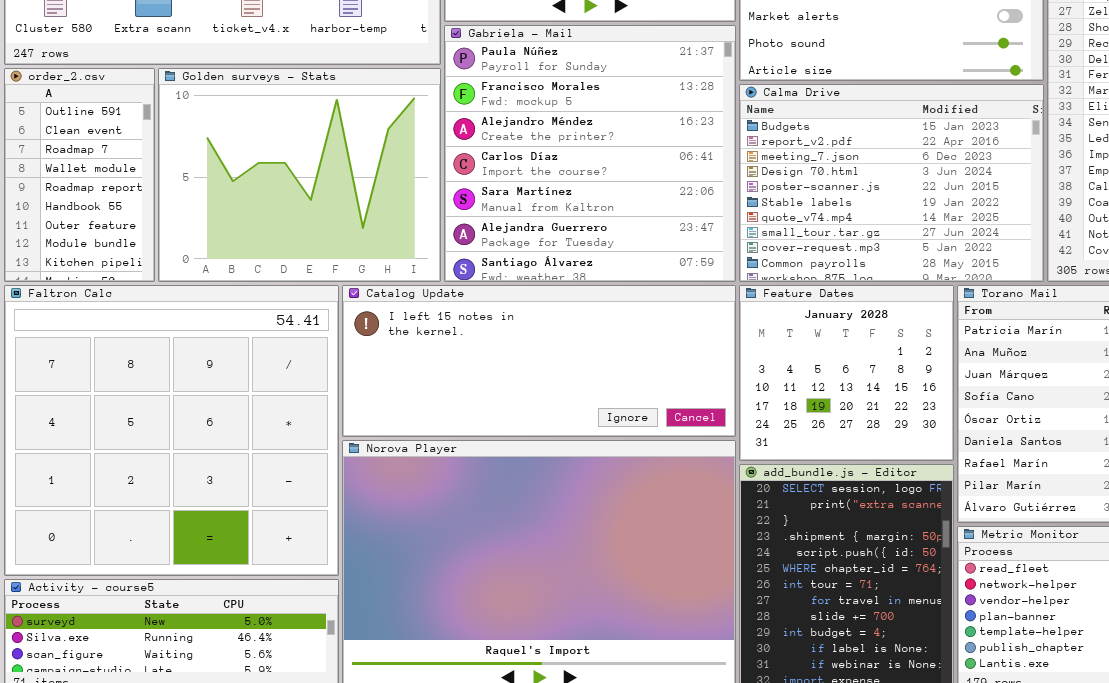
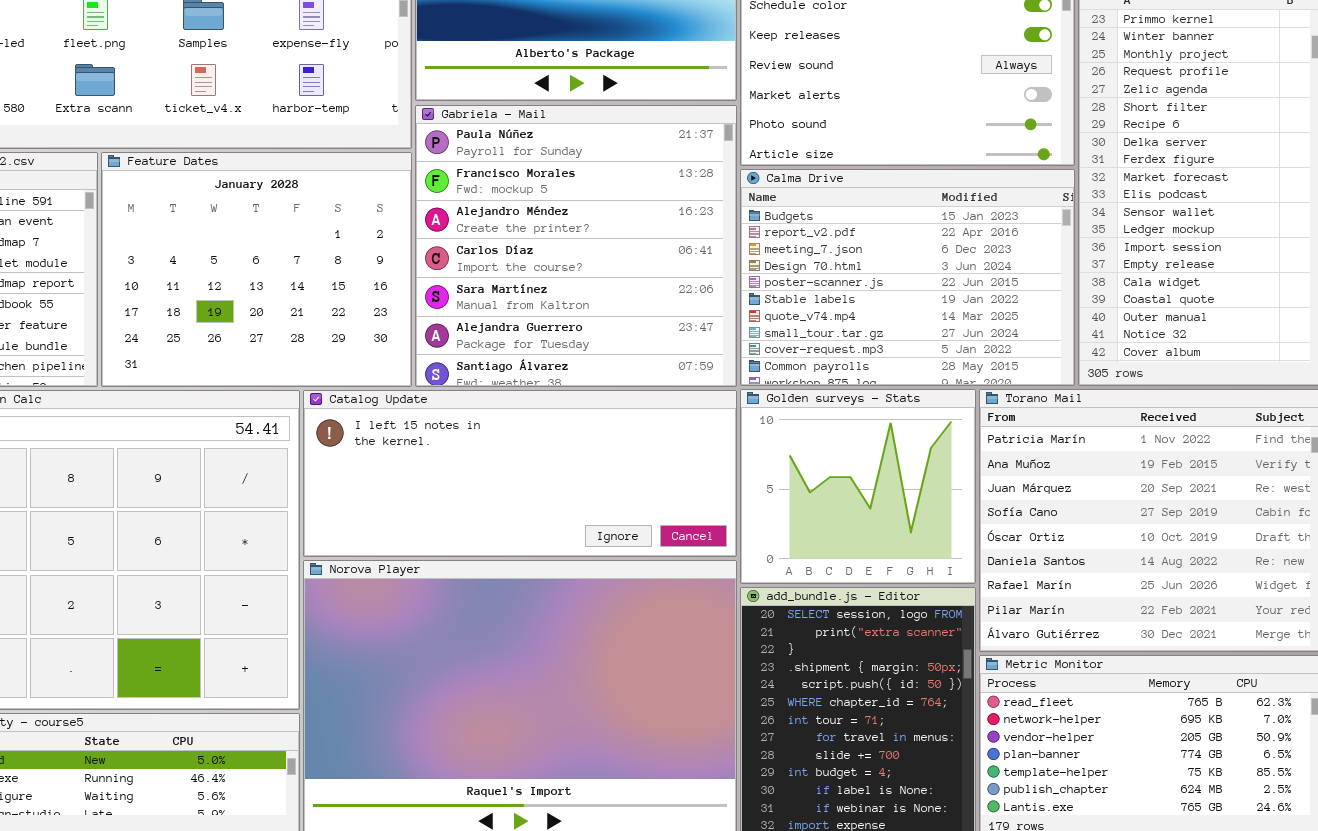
Golden surveys - Stats: [158,68,441,282] -> [740,389,976,584], moved, resized
Feature Dates: [739,285,954,461] -> [101,152,412,387], moved, resized

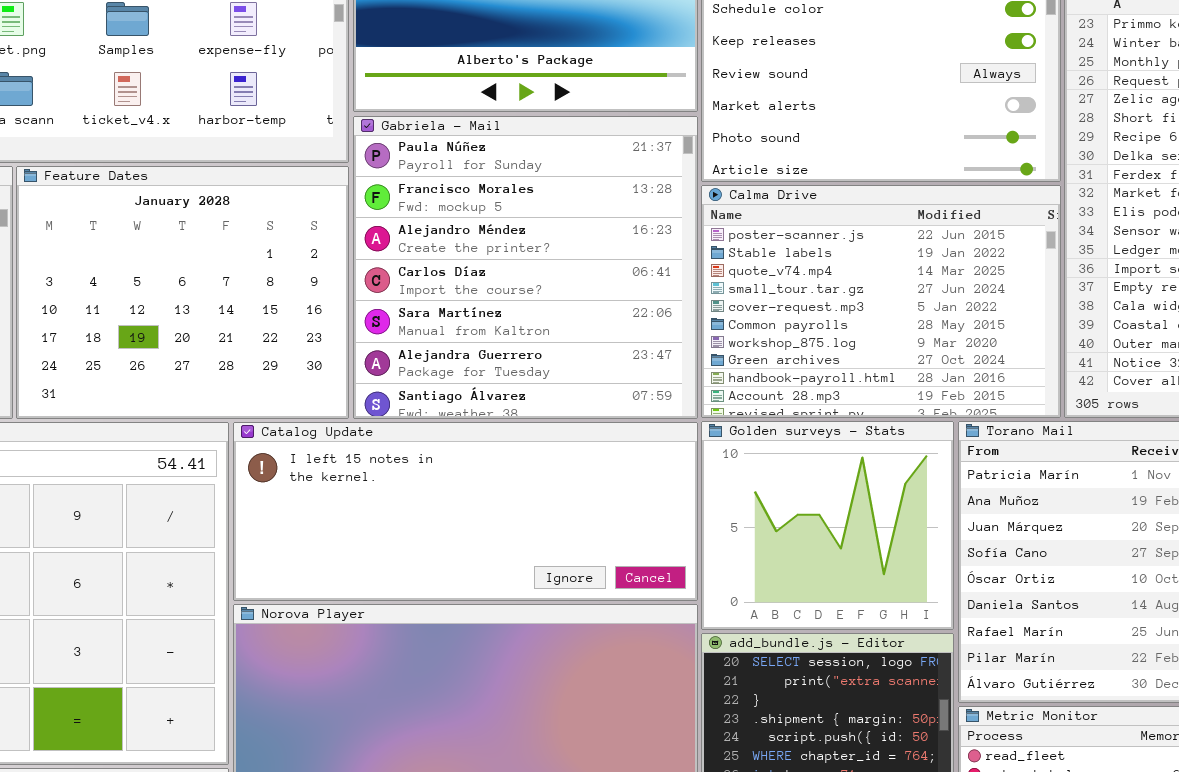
Calma Drive: [740,169,1075,386] -> [701,185,1061,418], scrolled down 4 rows

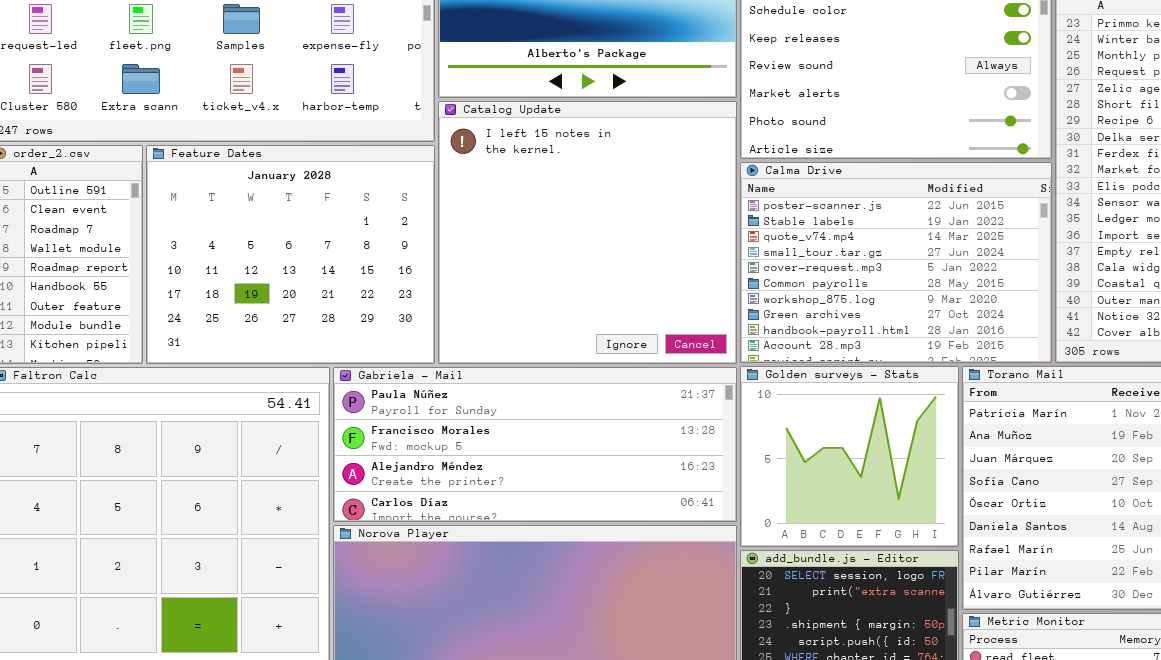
Gabriela - Mail: [353,116,698,419] -> [333,367,737,522], moved, resized
Catalog Update: [233,422,698,601] -> [438,101,737,364], moved, resized

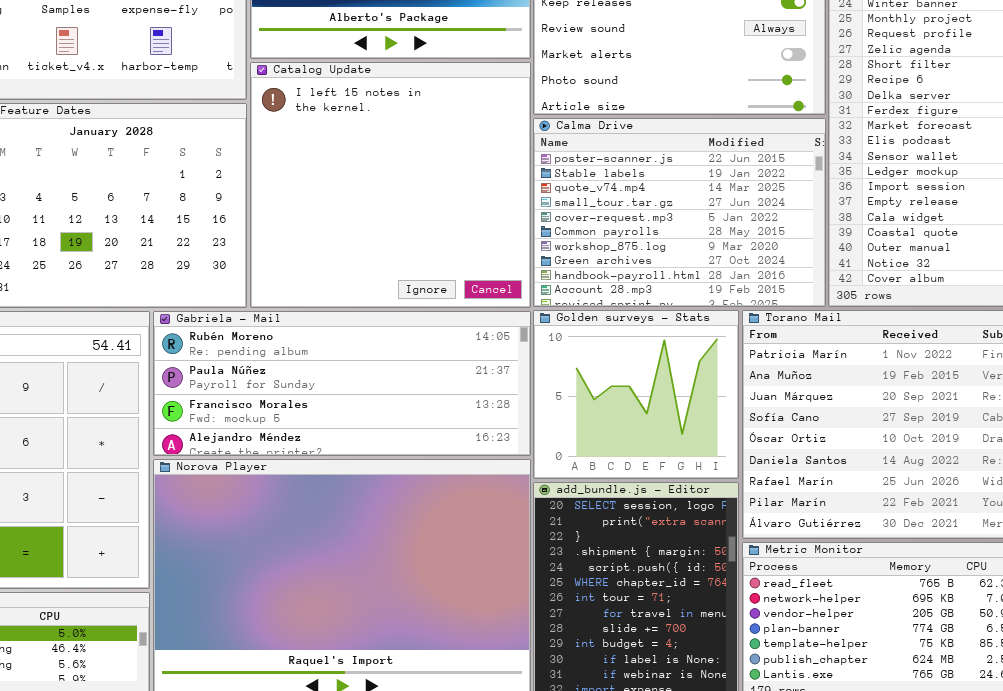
Gabriela - Mail: [333,367,737,522] -> [153,311,531,456], scrolled up 1 row

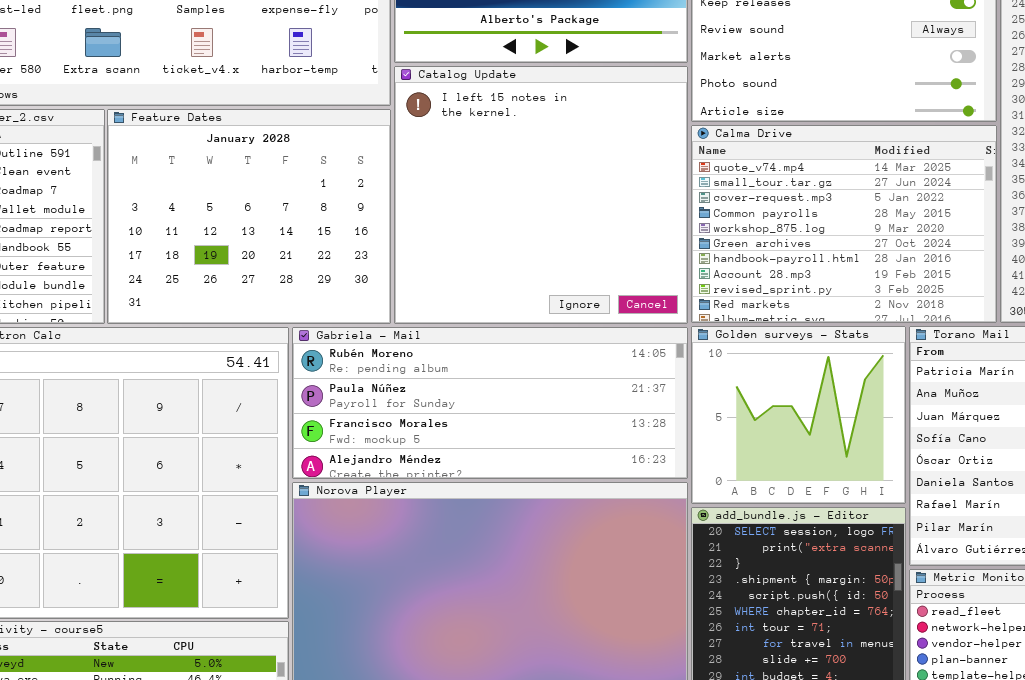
Calma Drive: [533,118,826,307] -> [691,125,997,323], scrolled down 2 rows

